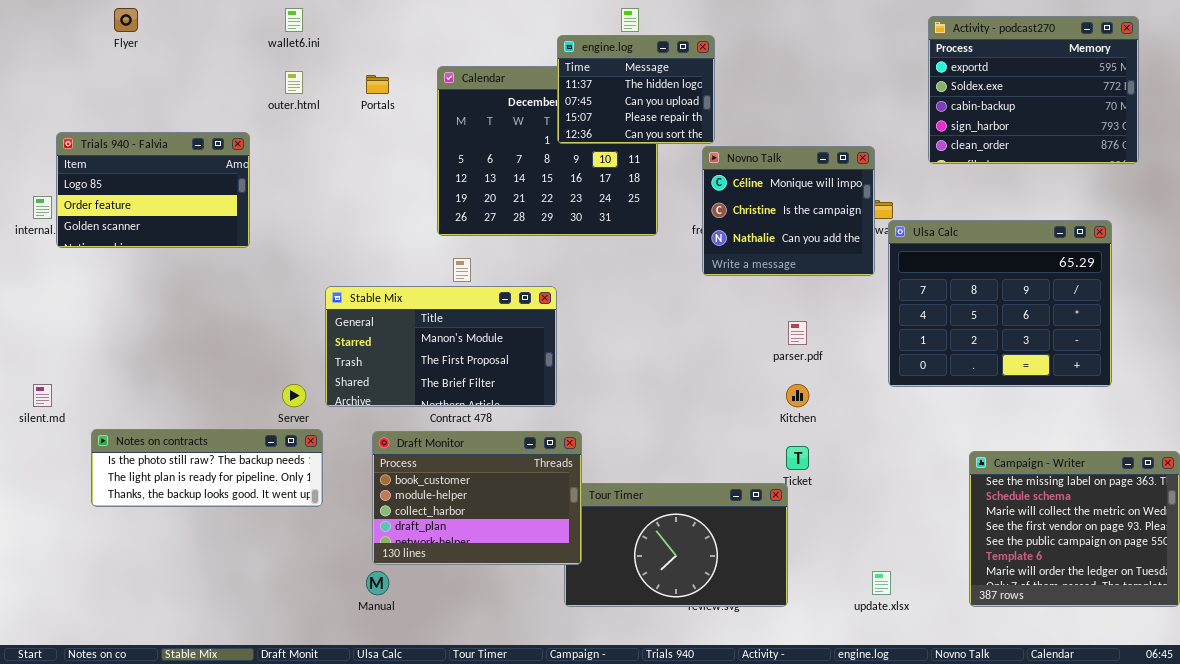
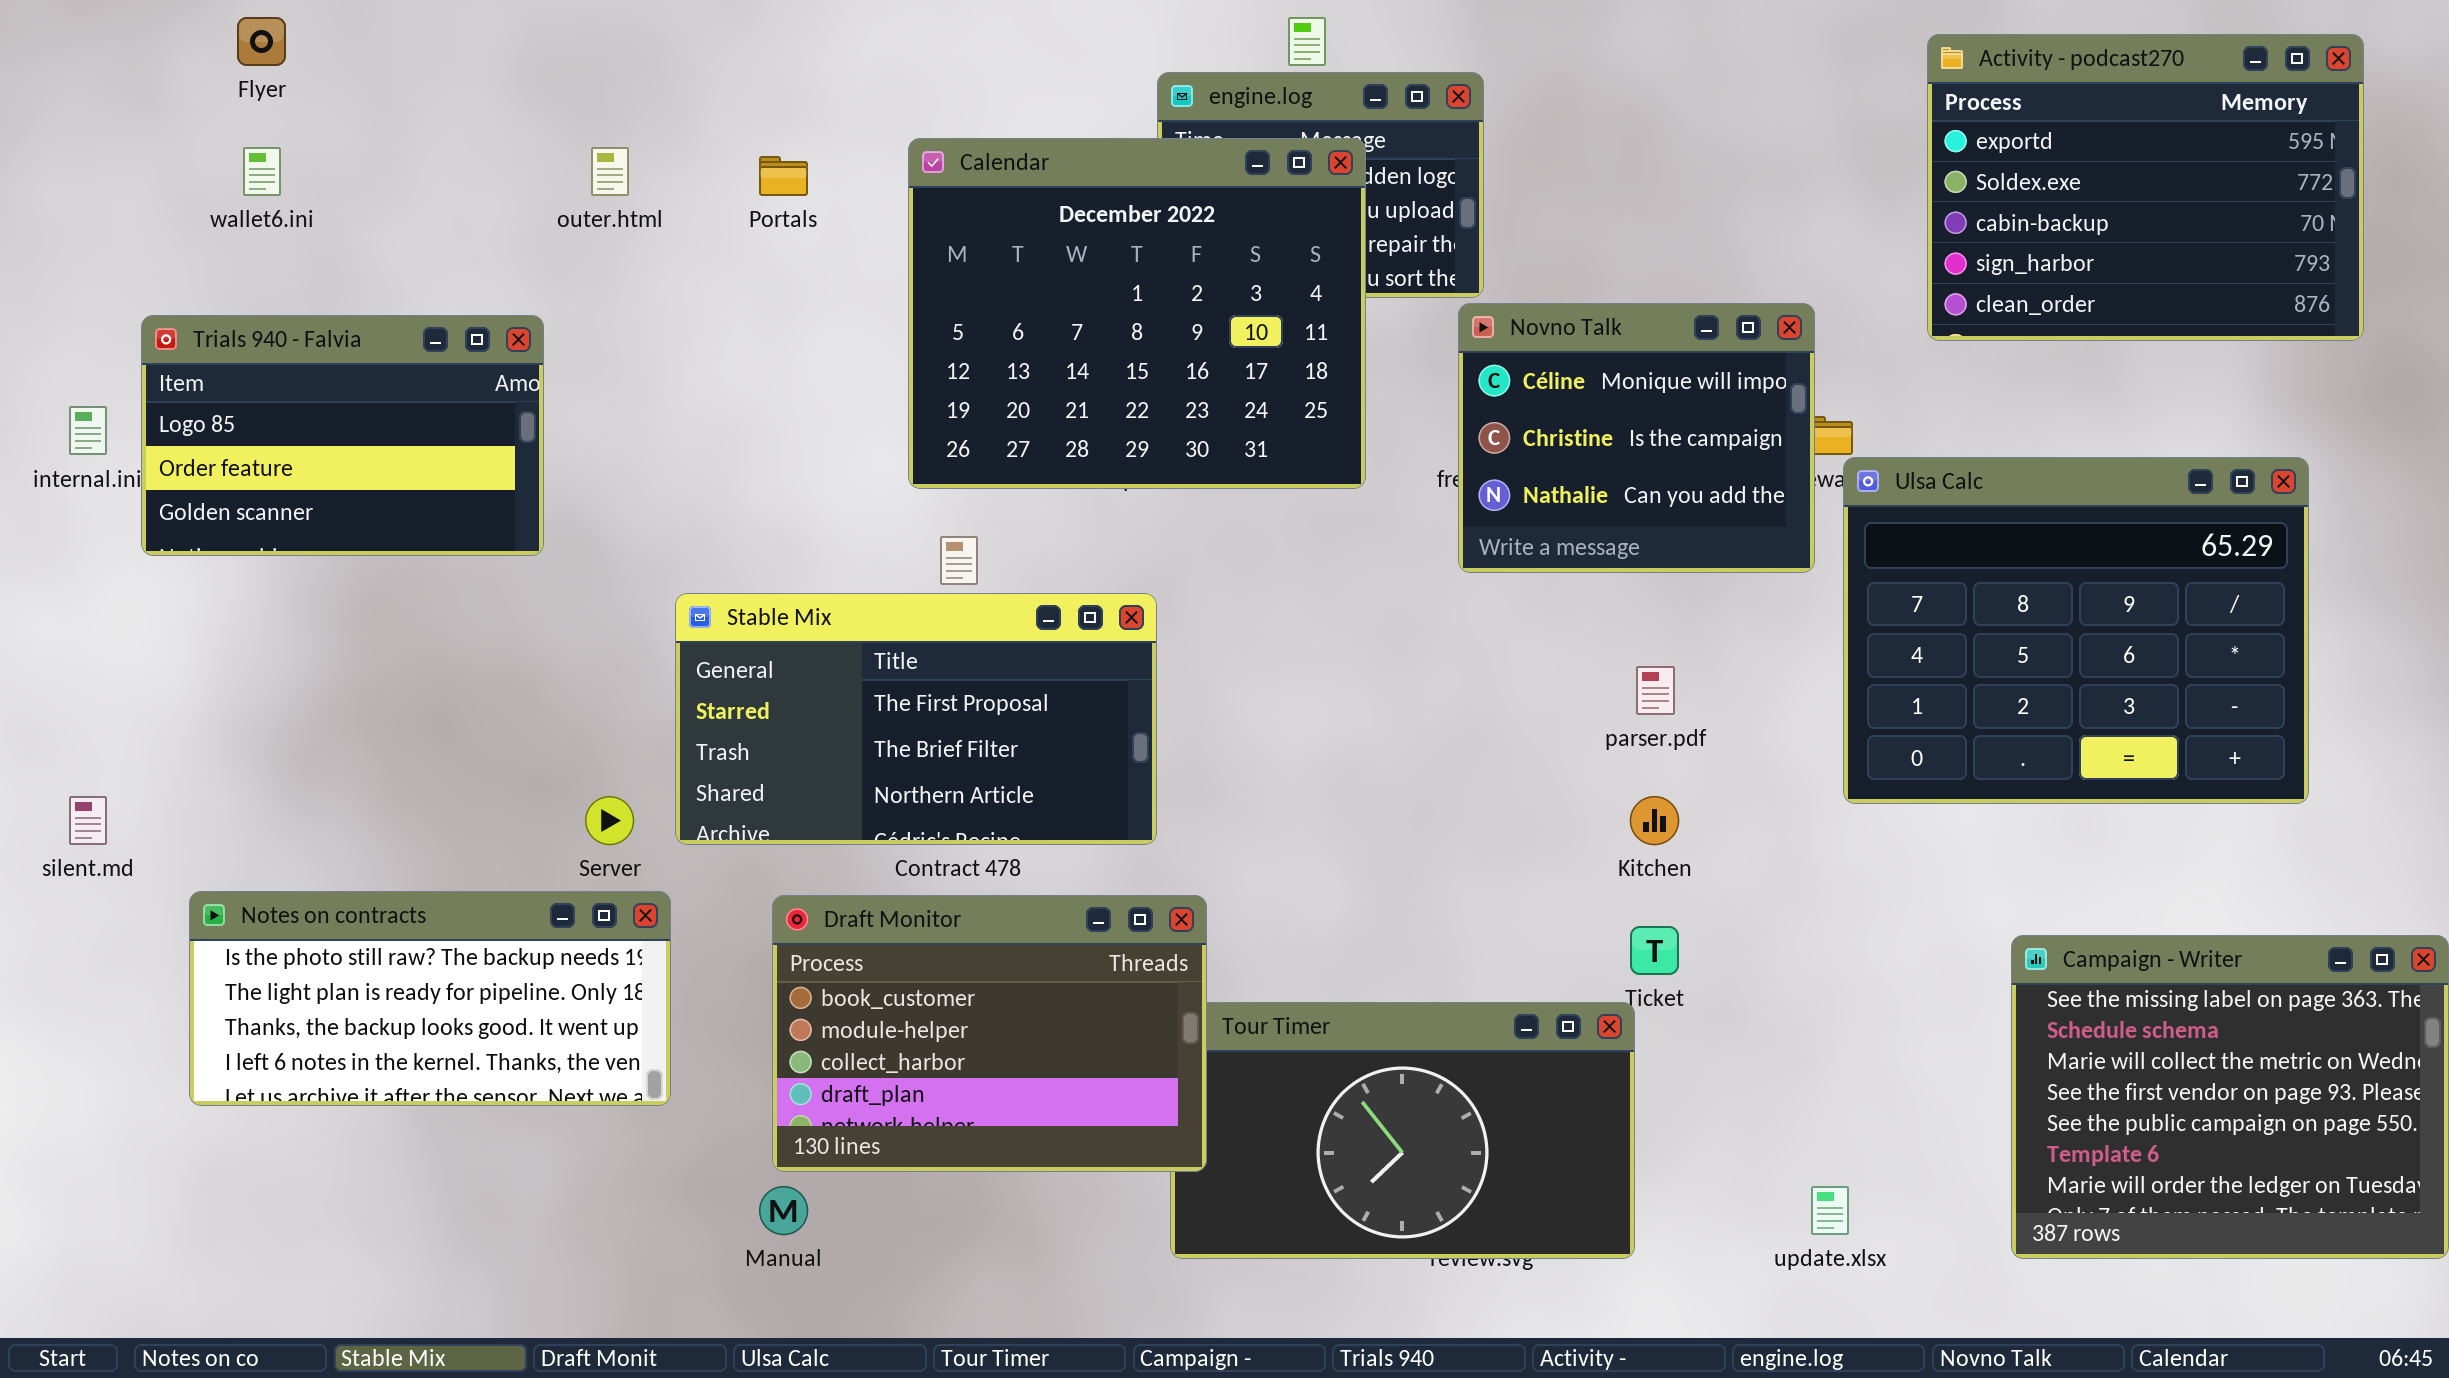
wallet6.ini: [285,8,303,32] -> [243,147,281,196], moved
Calendar: [437,66,658,236] -> [908,138,1366,489], raised
Trials 940 - Falvia: [56,132,250,248] -> [141,315,544,556], moved
Stable Mix: [325,286,557,407] -> [675,593,1157,845], scrolled down 1 row
Notes on contracts: [91,429,323,507] -> [189,891,671,1106], resized

